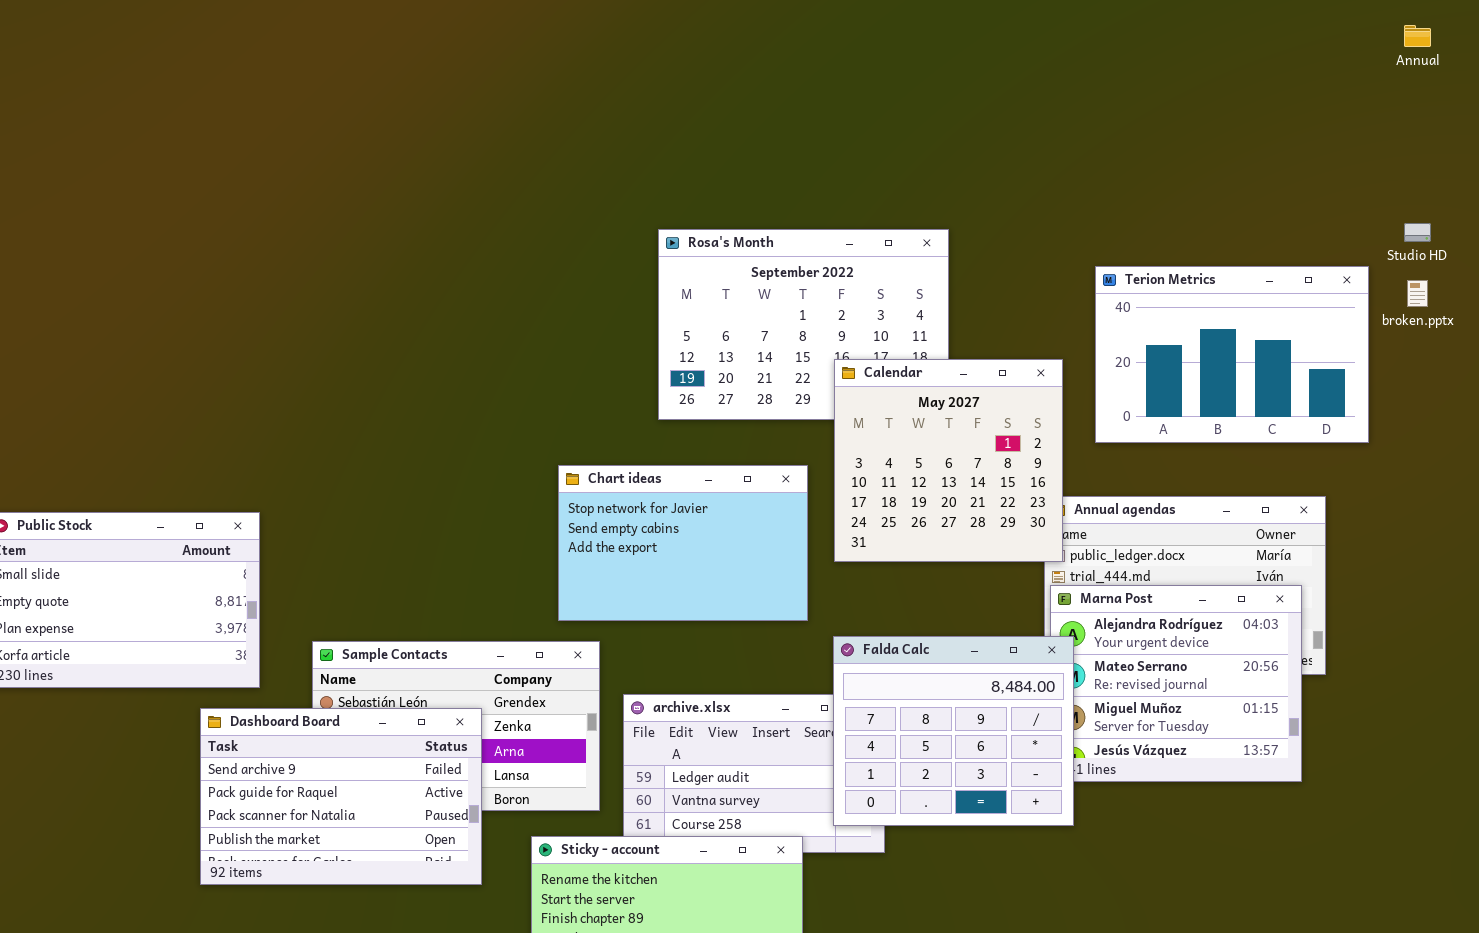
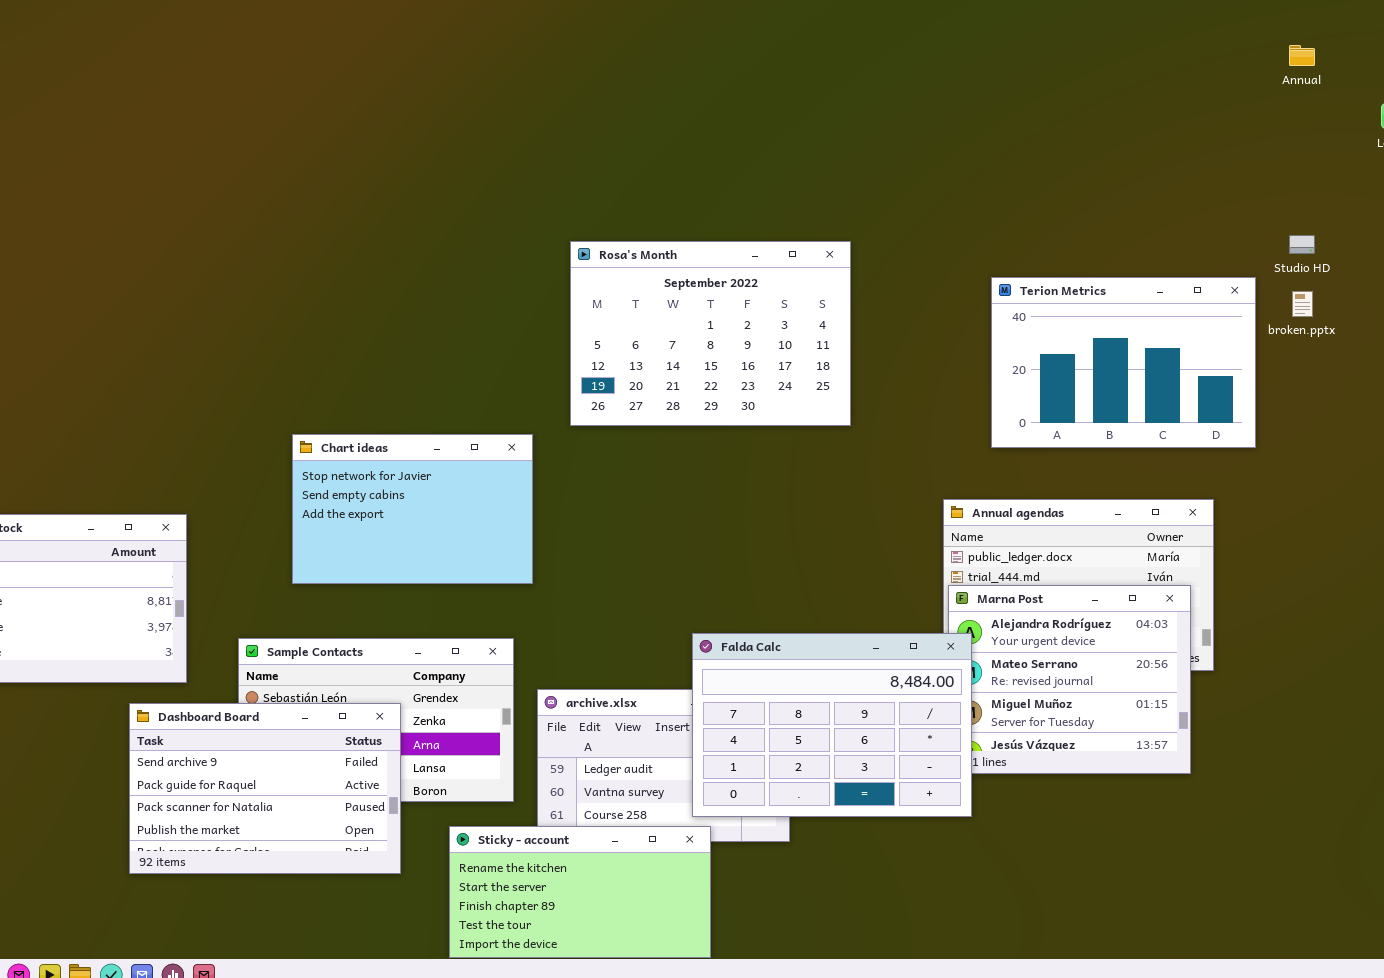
Calendar: [834,359,1063,562] -> none, closed
Chart ideas: [558,465,808,621] -> [292,434,533,584], moved
Falda Calc: [833,636,1074,826] -> [692,633,972,817], resized

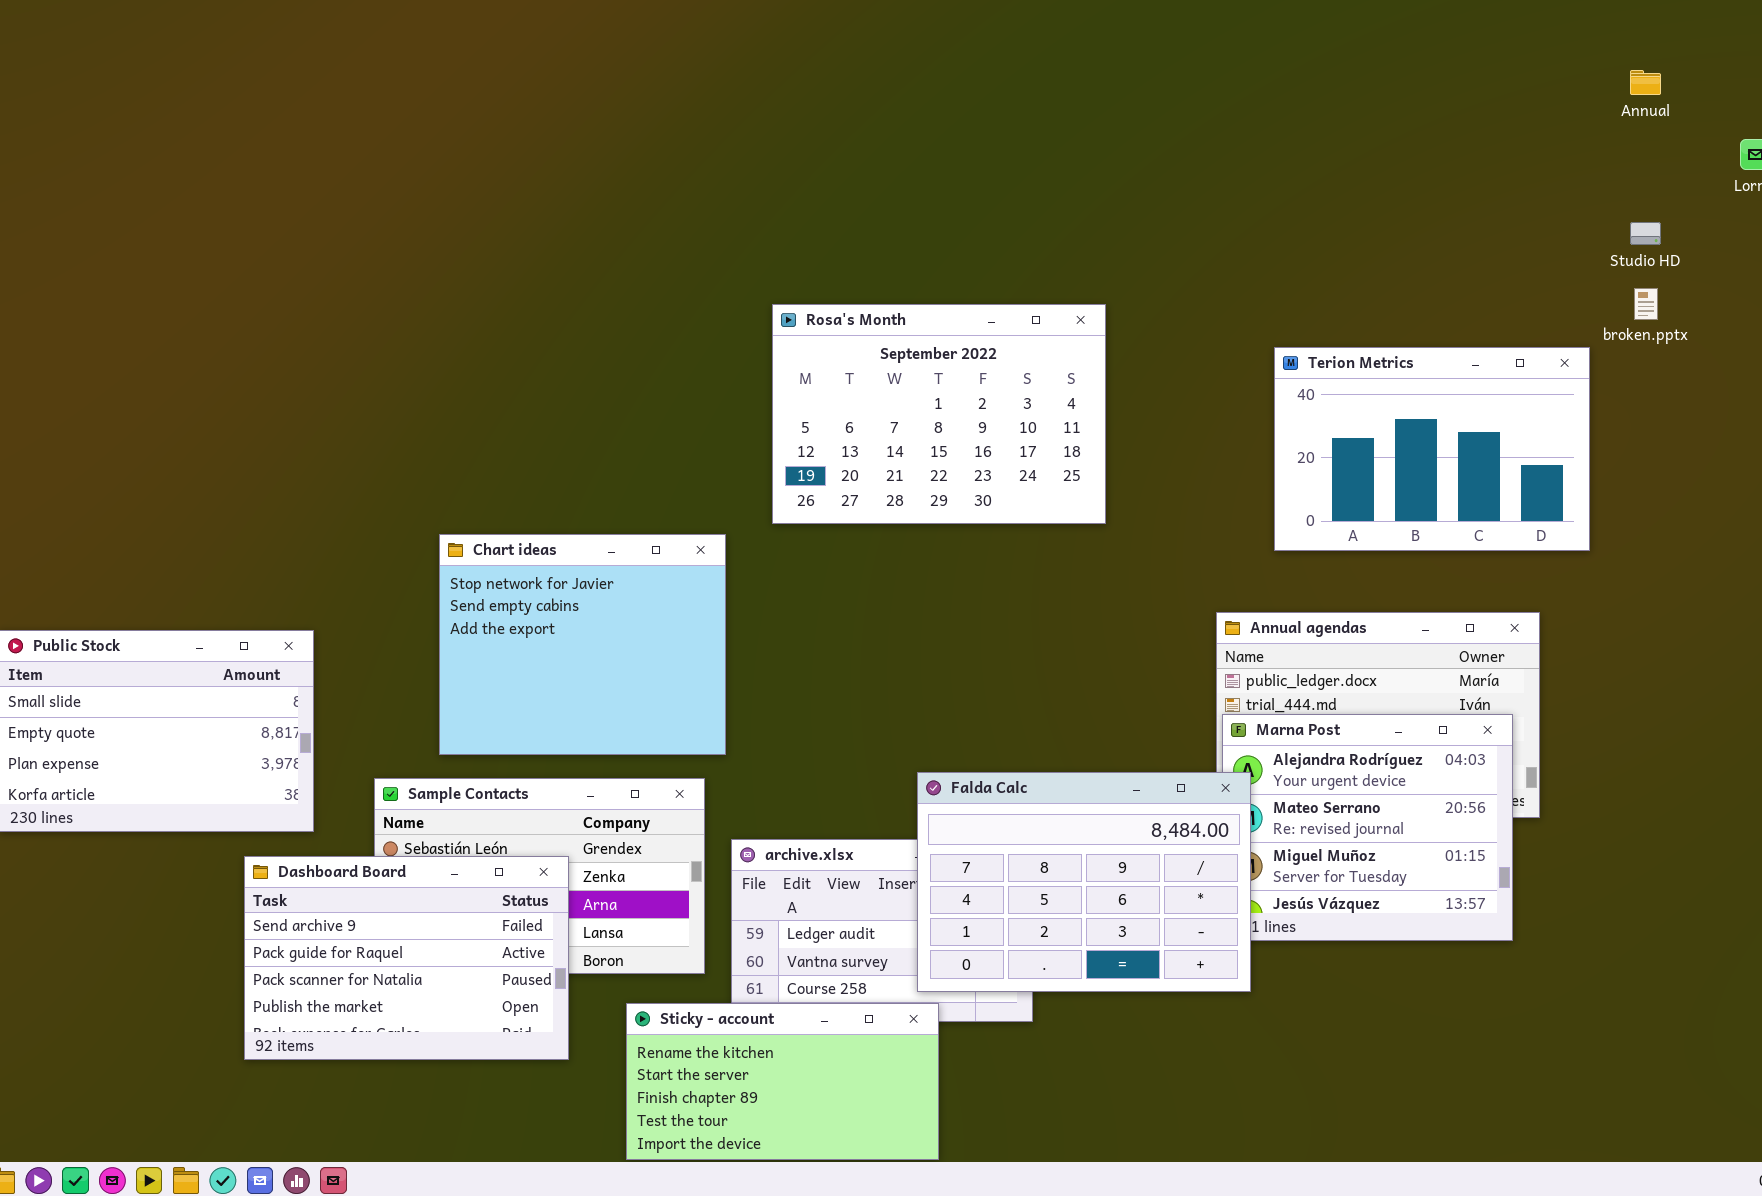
Studio HD: [1289,235,1315,254] -> [1630,222,1661,245], moved
broken.pptx: [1292,291,1313,317] -> [1634,288,1658,320], moved
Chart ideas: [292,434,533,584] -> [439,534,726,755], resized

